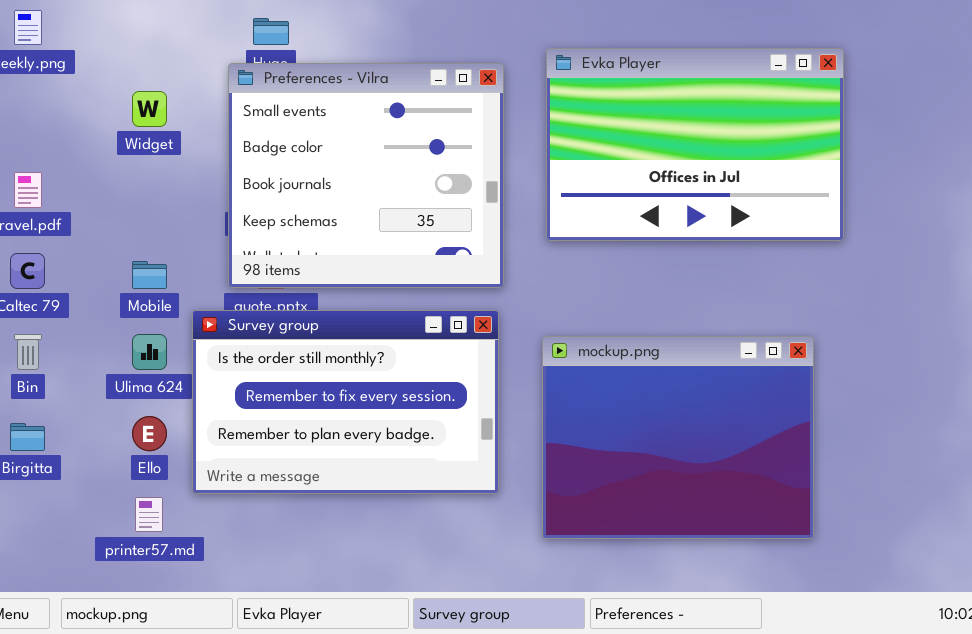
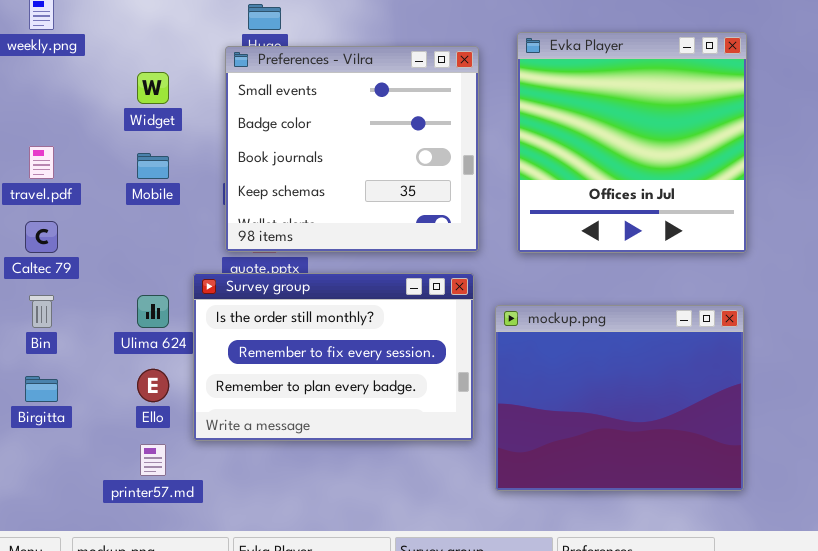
Evka Player: [546,48,844,241] -> [517,32,747,253], resized
Mobile: [132,261,167,289] -> [137,153,169,179], moved
mockup.png: [542,336,814,539] -> [495,305,744,491], moved

